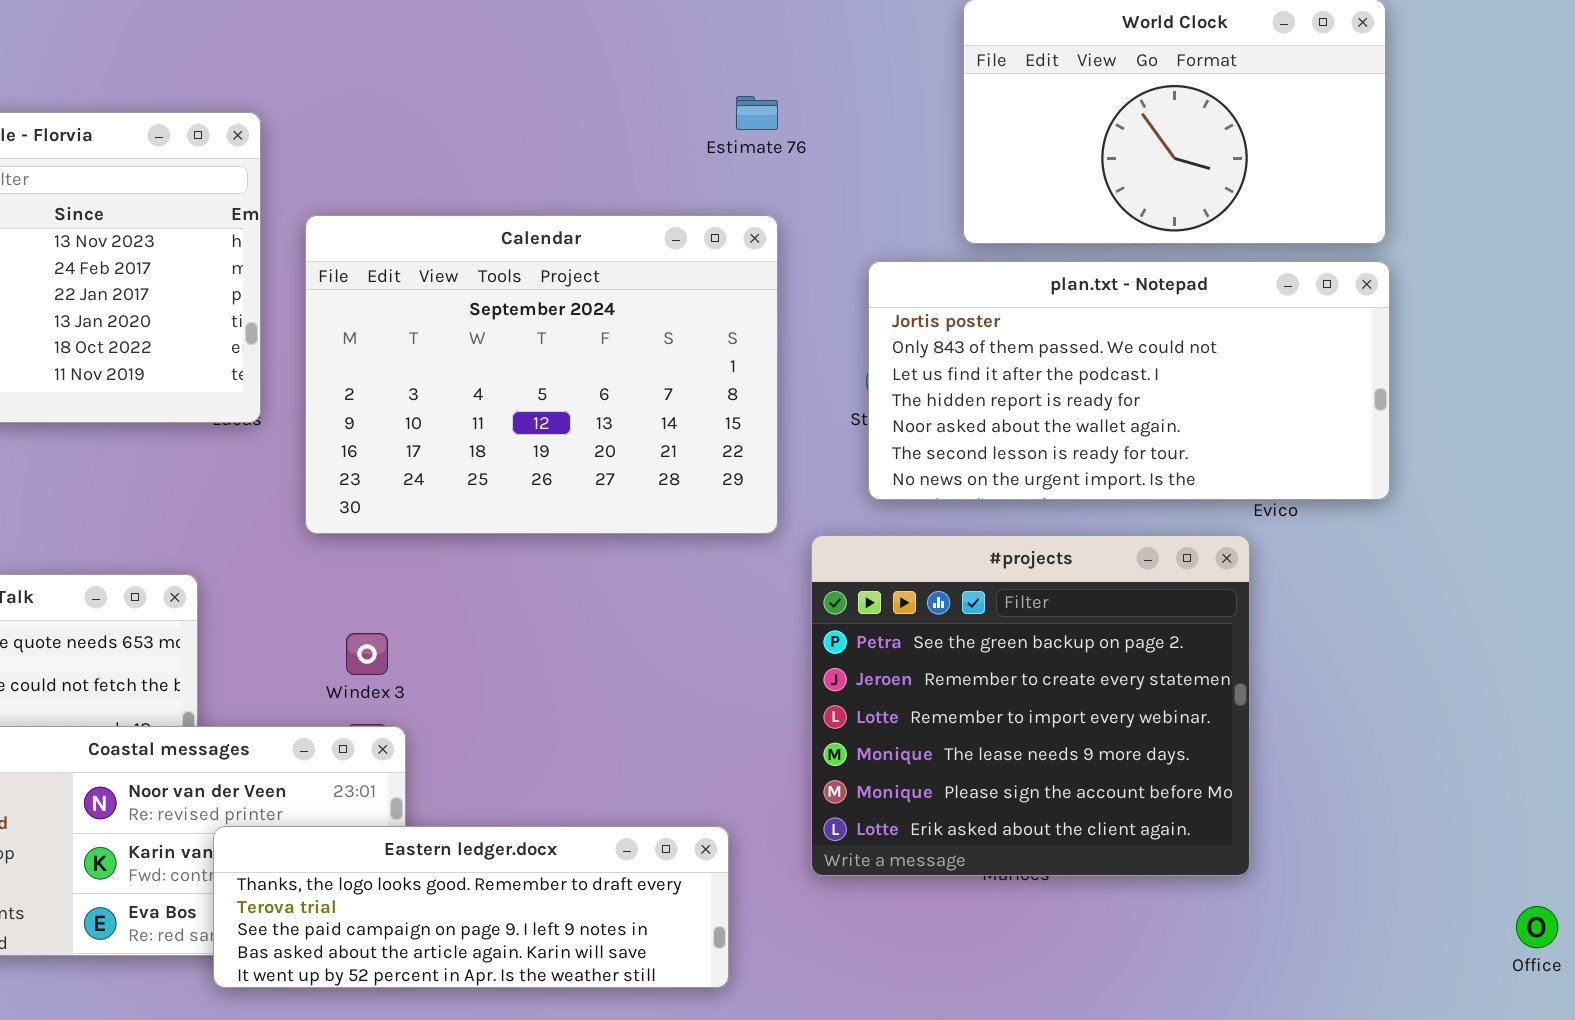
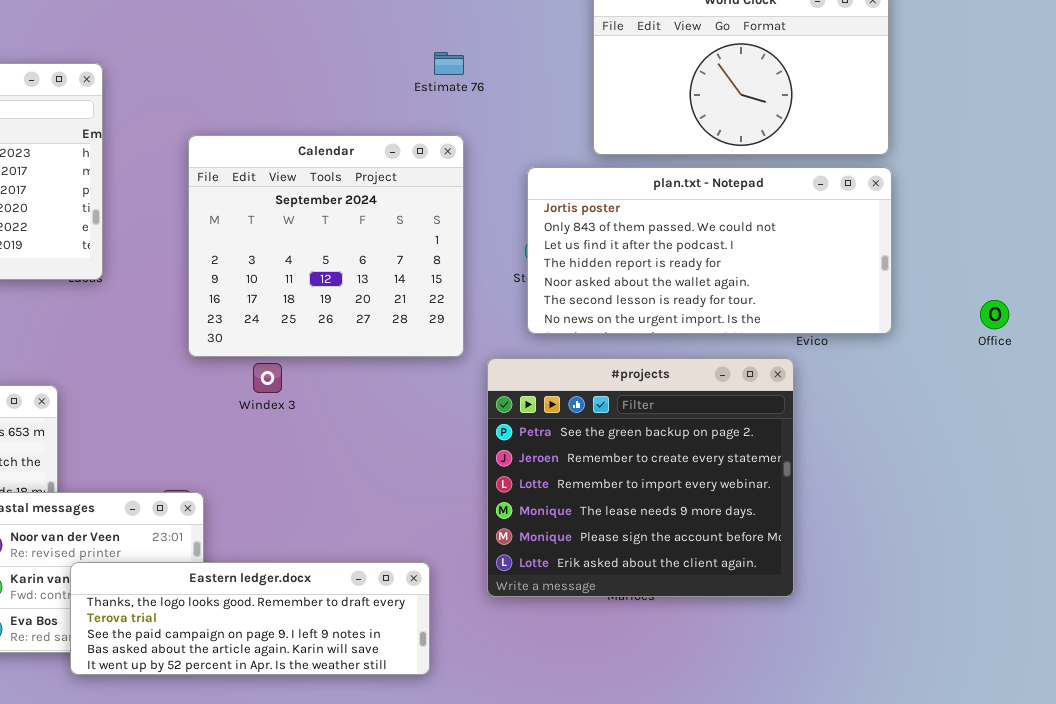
Calendar: [305,215,778,534] -> [188,135,464,357], resized
Windex 3: [346,633,388,675] -> [253,363,282,393], moved
Office: [1516,906,1558,948] -> [980,300,1009,329], moved

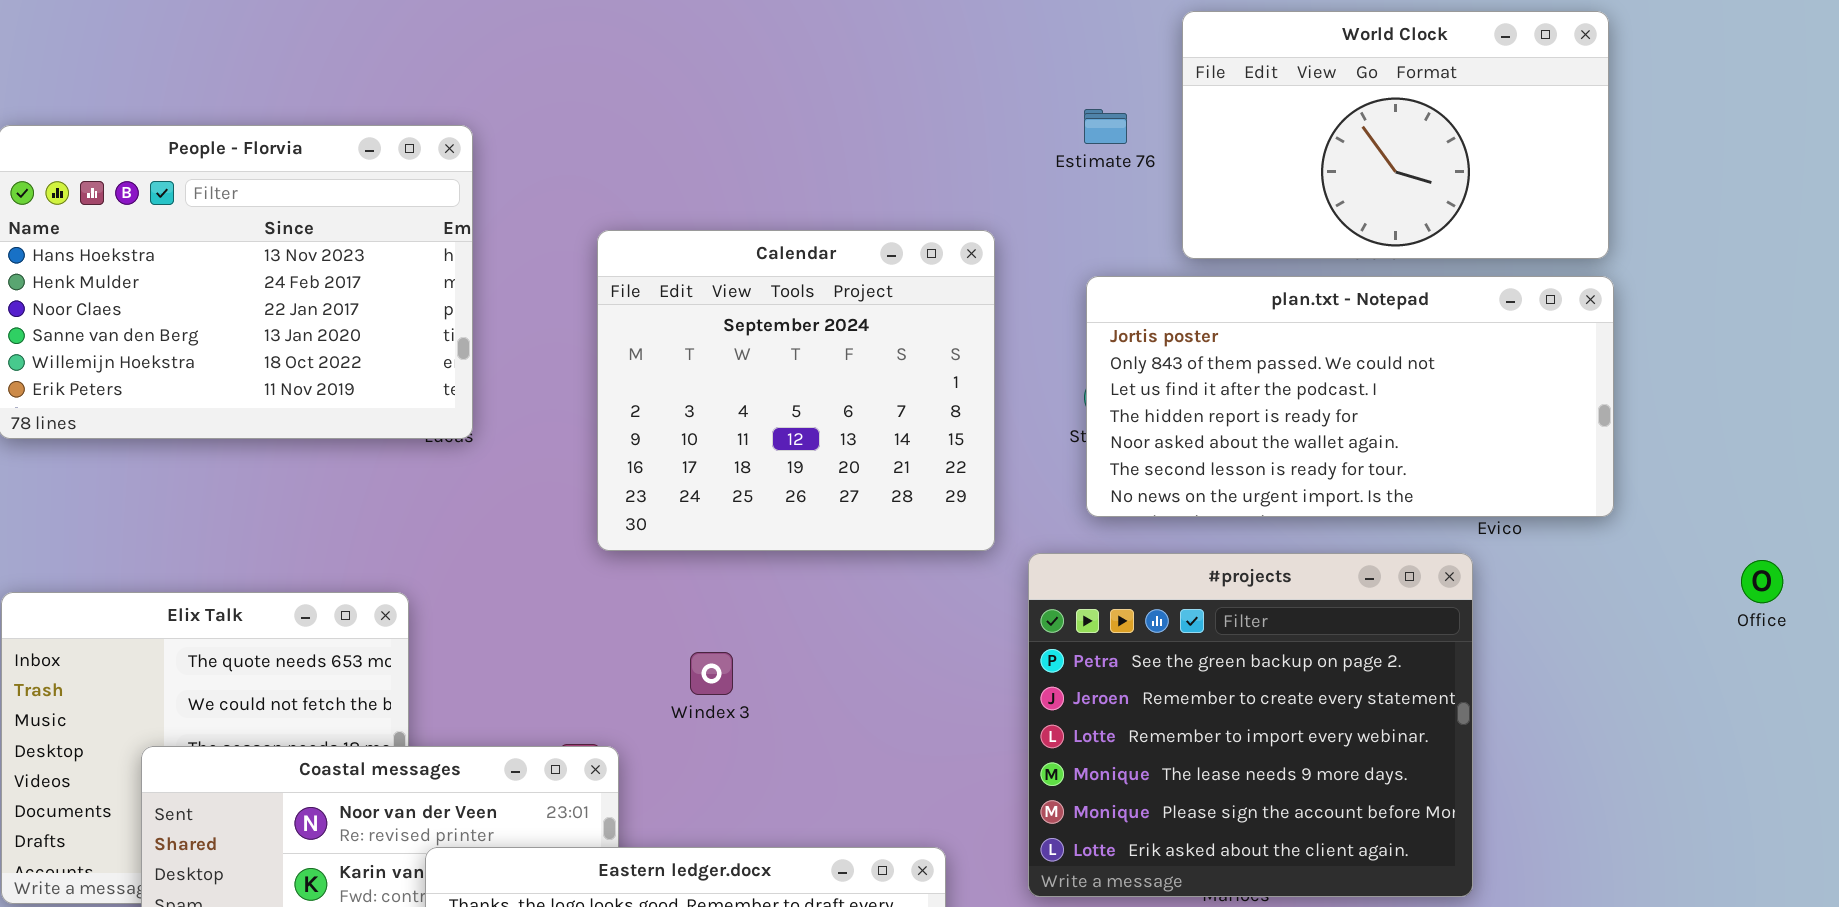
Estimate 76: [434,52,464,75] -> [1084,109,1127,144], moved
Office: [980,300,1009,329] -> [1741,560,1783,603], moved
Windex 3: [253,363,282,393] -> [690,652,733,695], moved

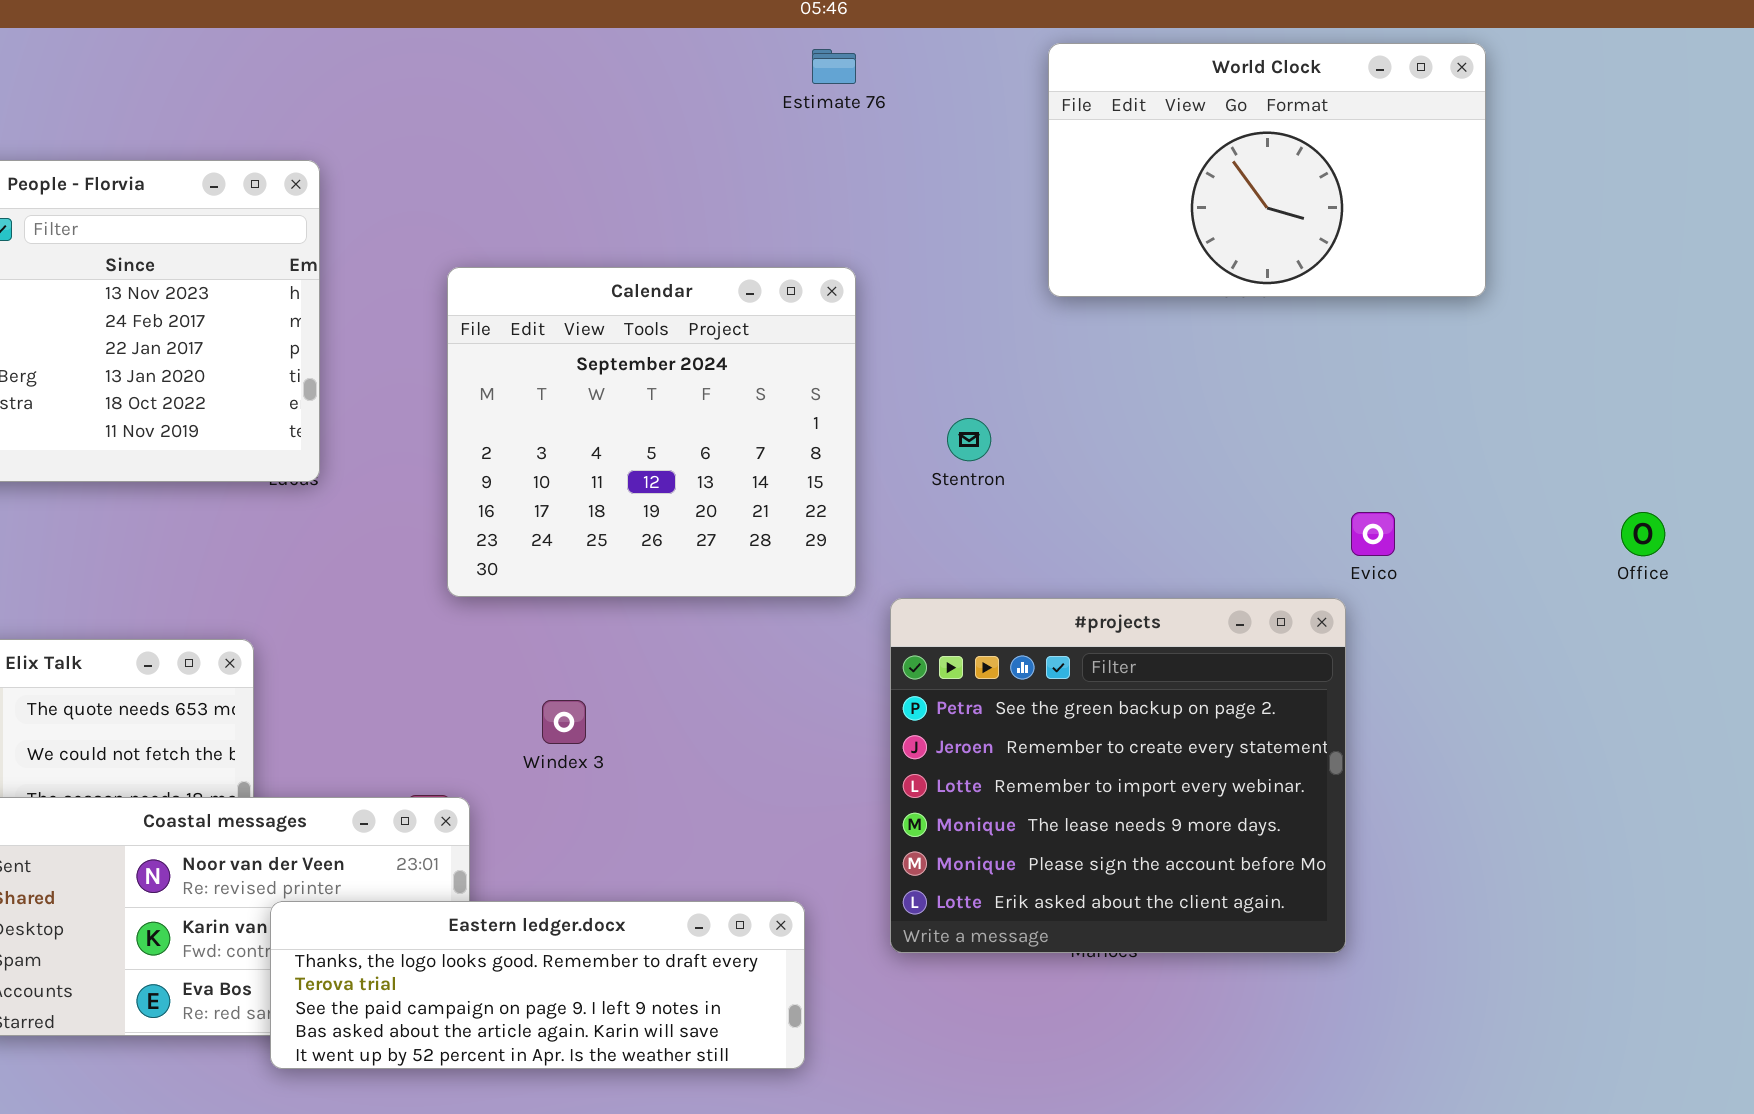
Estimate 76: [1084,109,1127,144] -> [812,49,856,84], moved
plan.txt - Notepad: [1086,276,1614,517] -> none, closed
Office: [1741,560,1783,603] -> [1621,512,1665,556], moved

